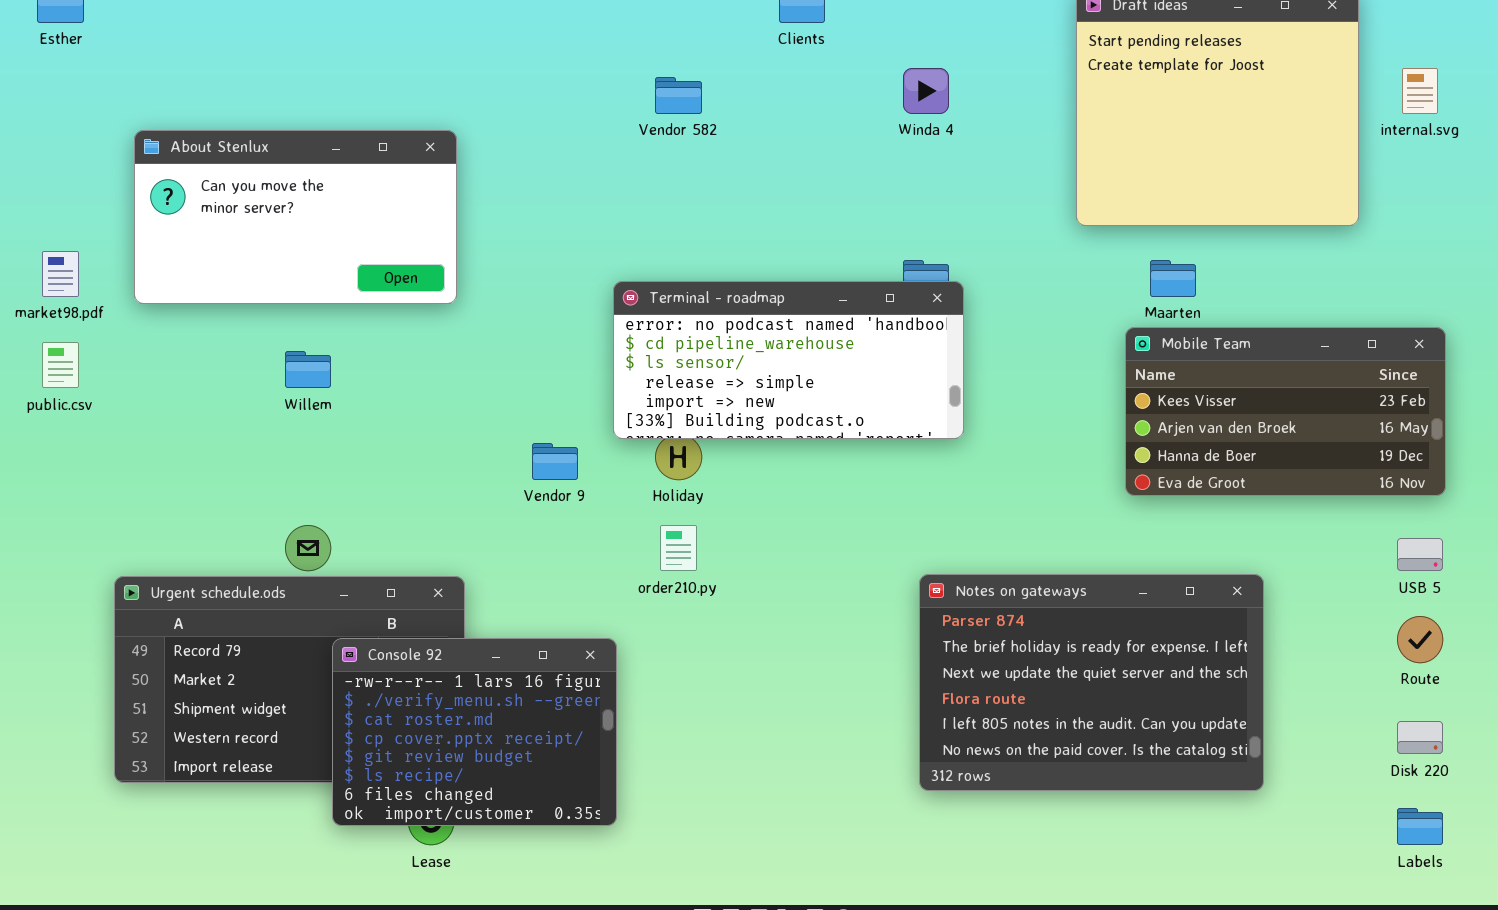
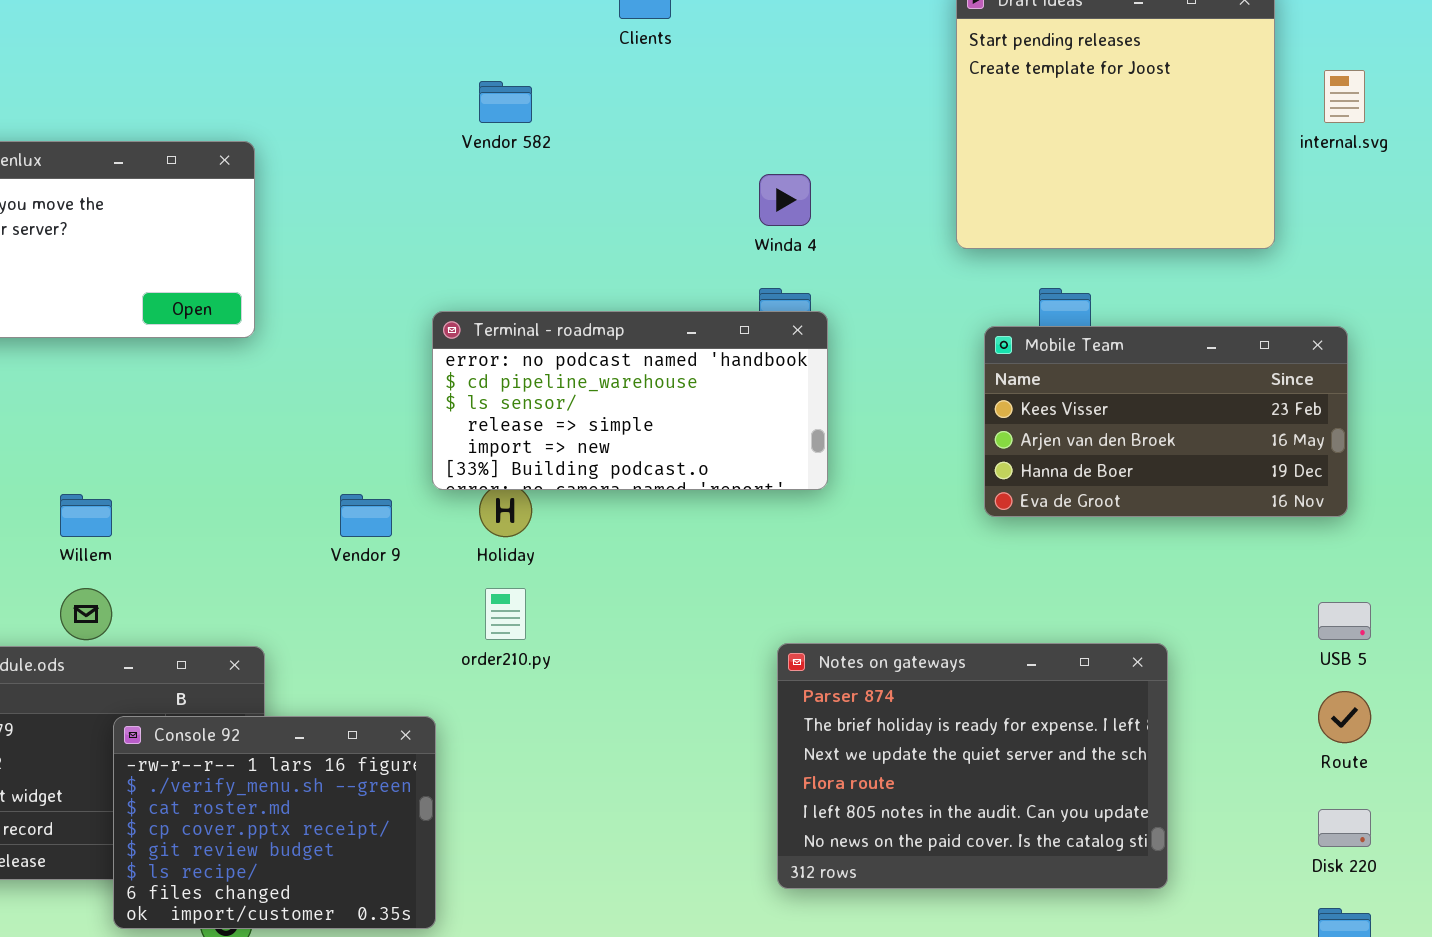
Winda 4: [903,68,949,114] -> [759,174,811,226], moved
Mobile Team: [1125,327,1446,496] -> [984,326,1348,517], moved
Willem: [285,351,331,388] -> [60,494,112,537], moved

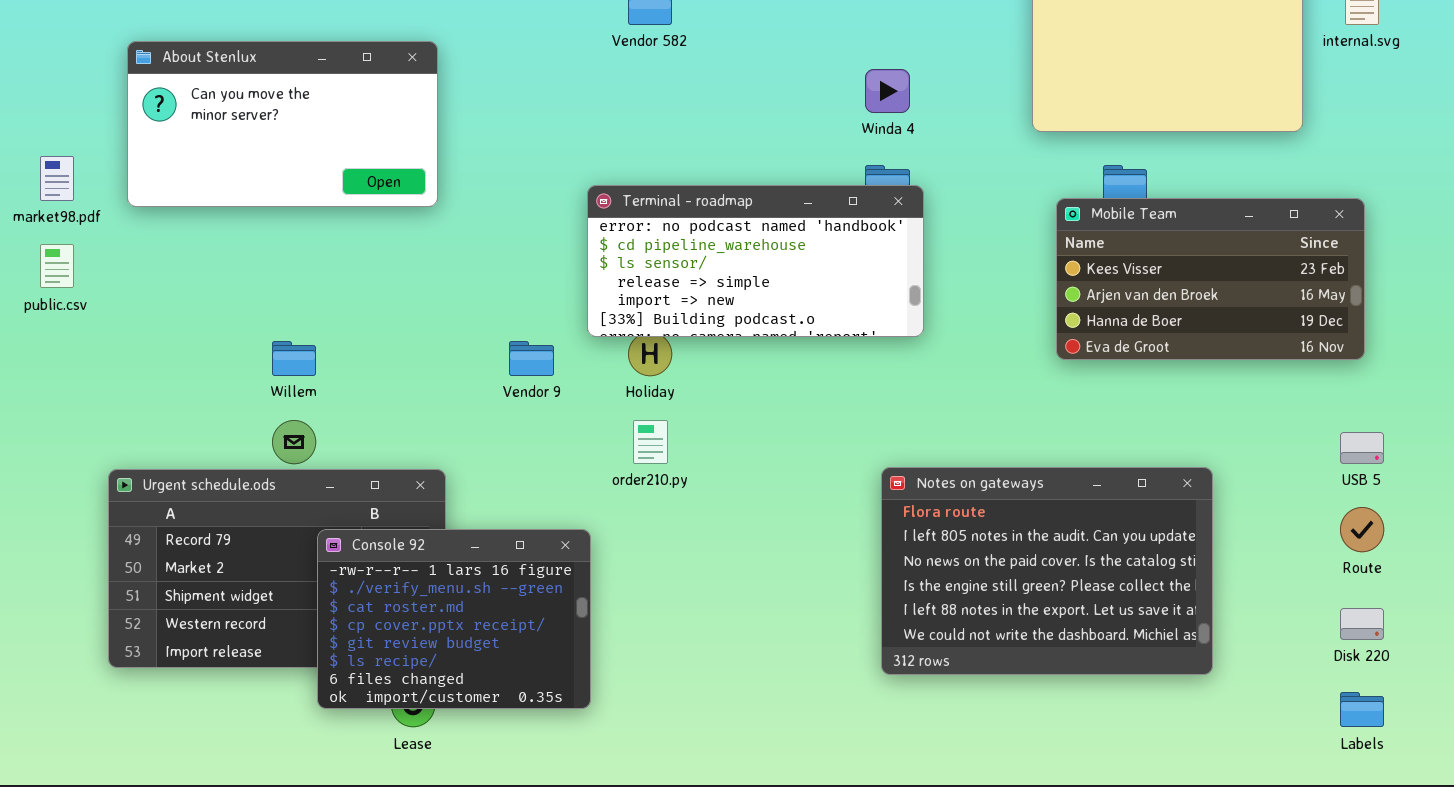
Notes on gateways: [777,643,1168,889] -> [881,467,1213,675], scrolled down 3 rows

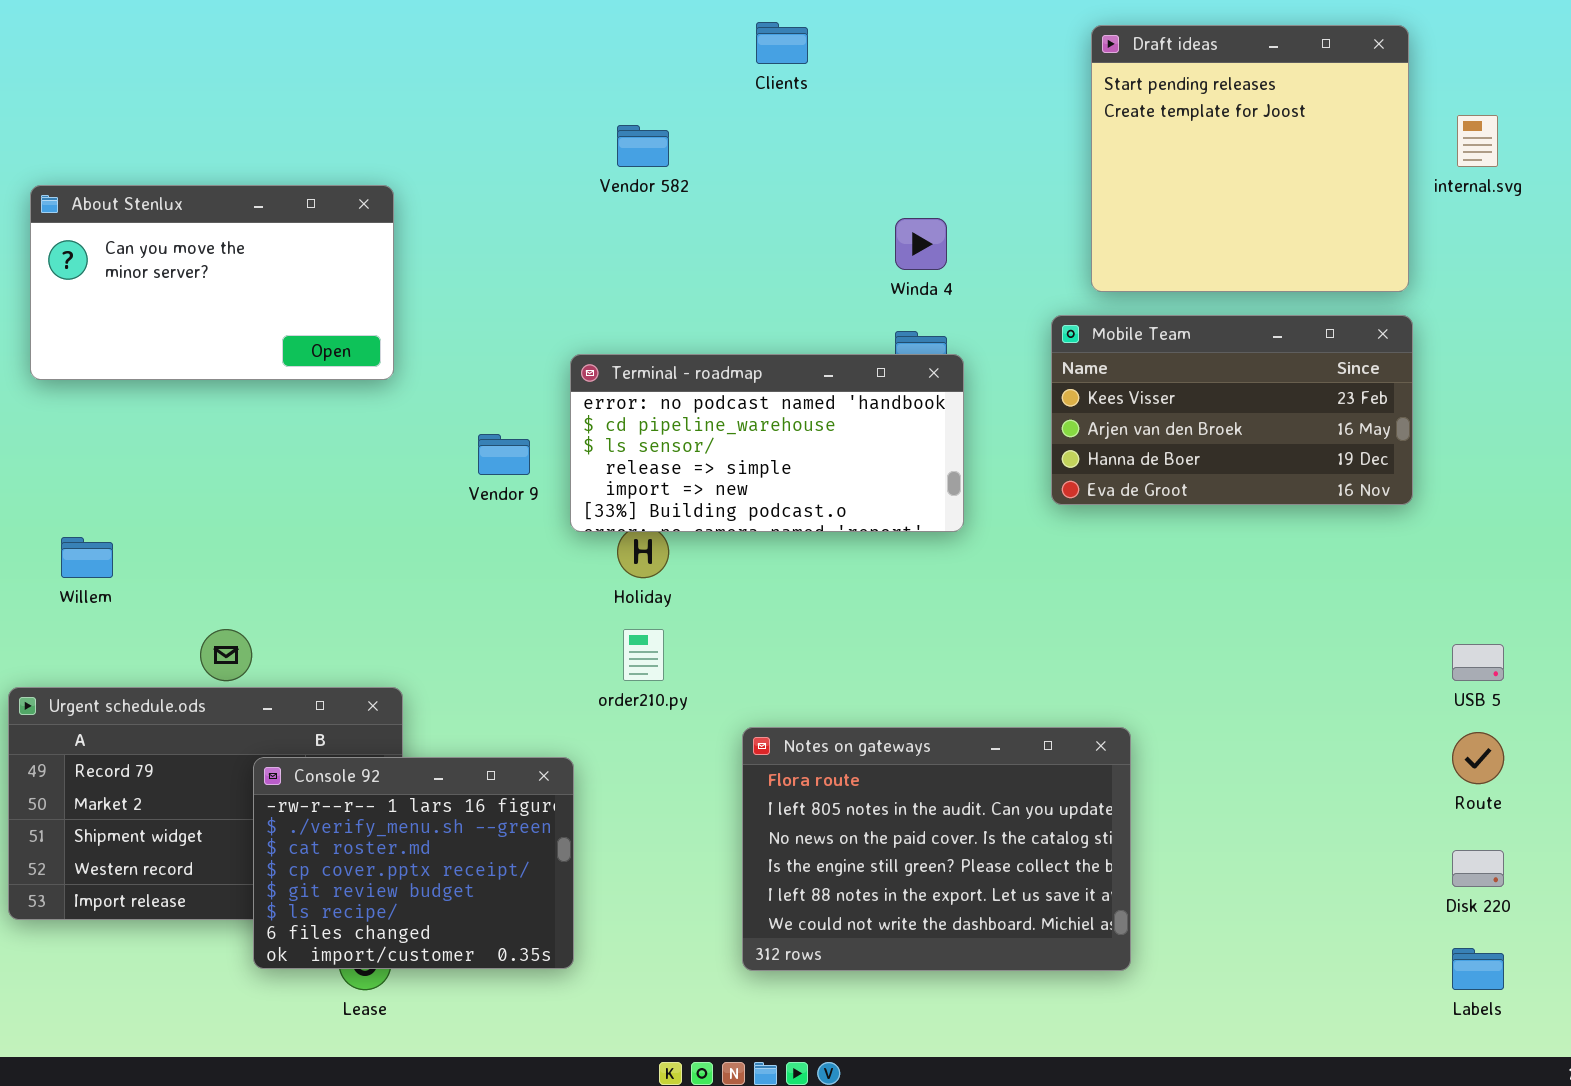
Mobile Team: [1056,198,1365,360] -> [1051,315,1413,505], moved
Willem: [272,341,316,376] -> [61,537,113,578], moved
Vendor 9: [509,341,554,376] -> [478,434,530,475], moved
Notes on gateways: [881,467,1213,675] -> [742,727,1131,971], moved

